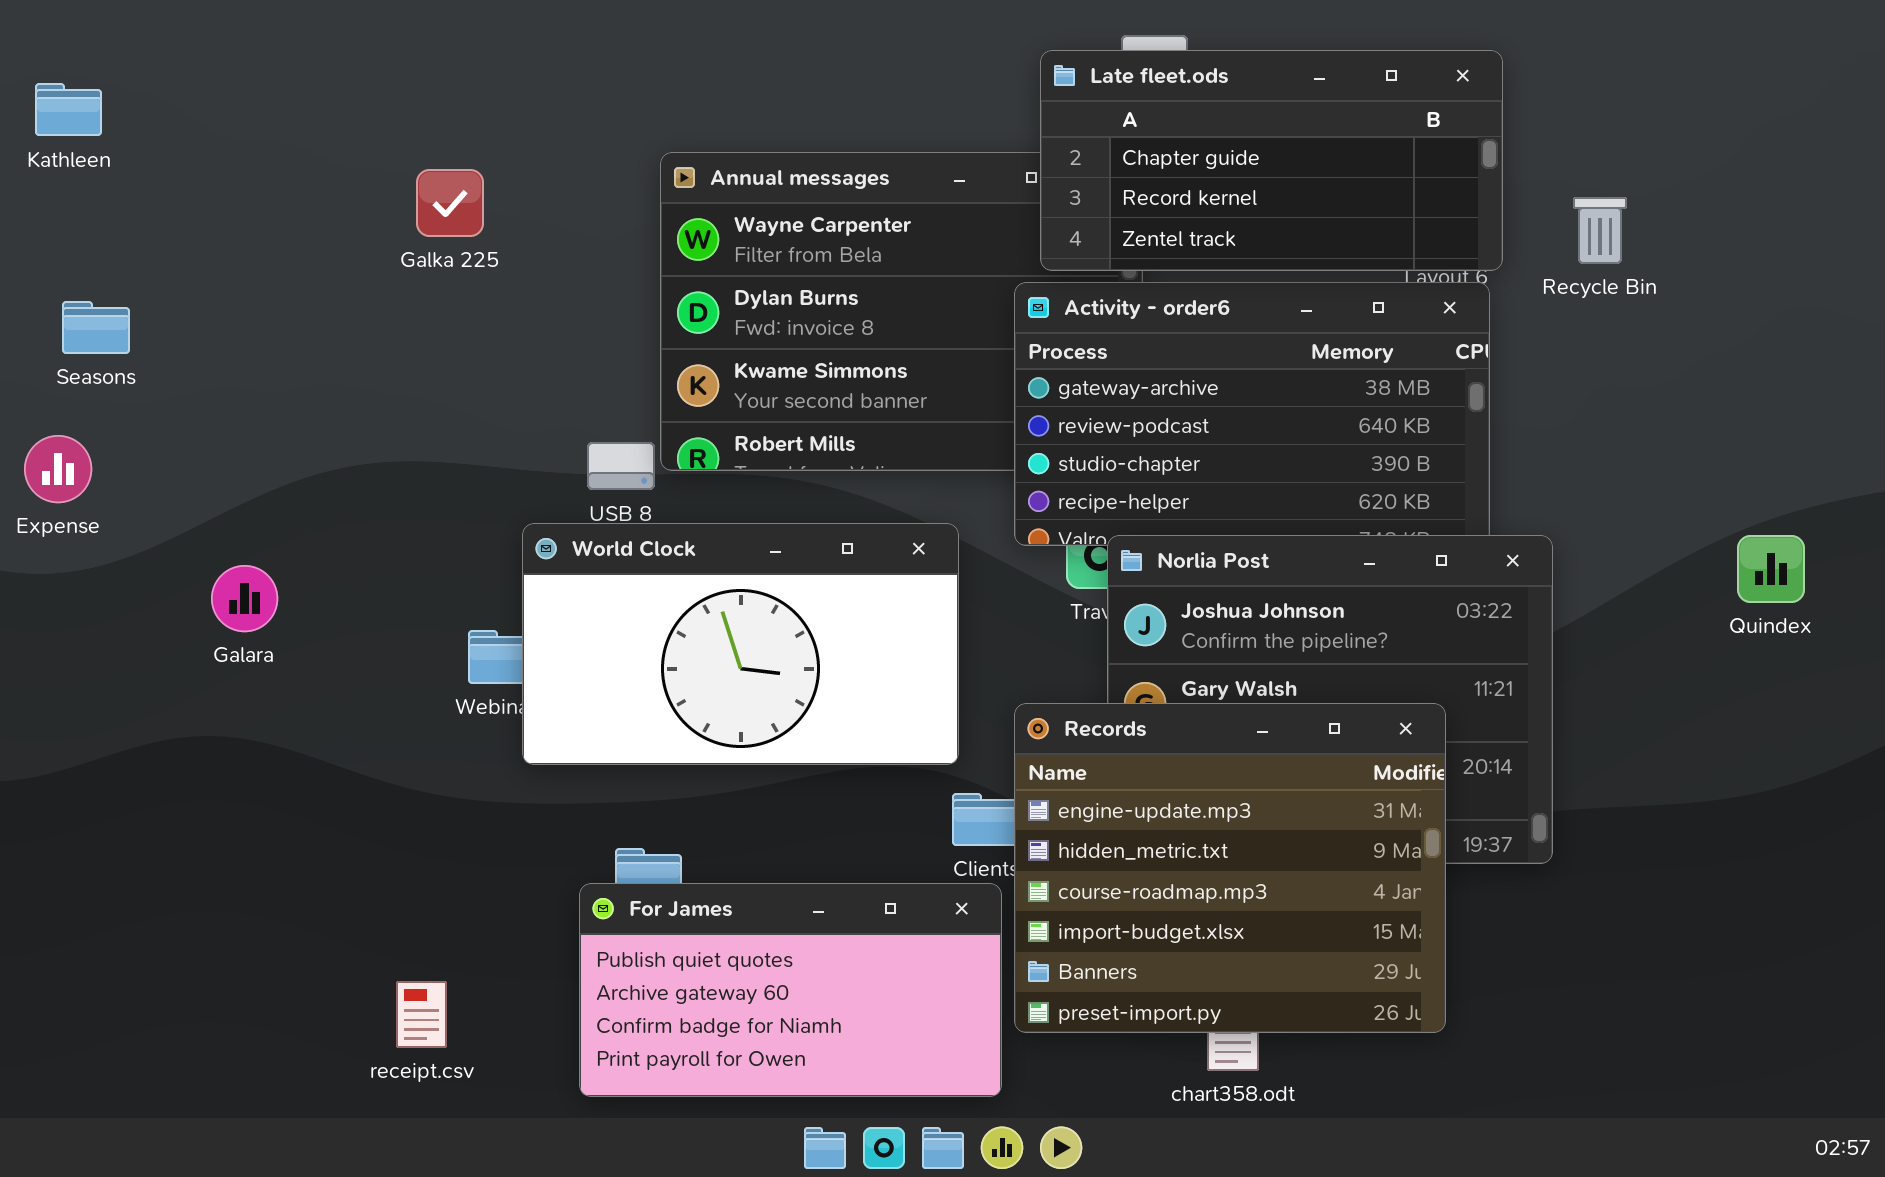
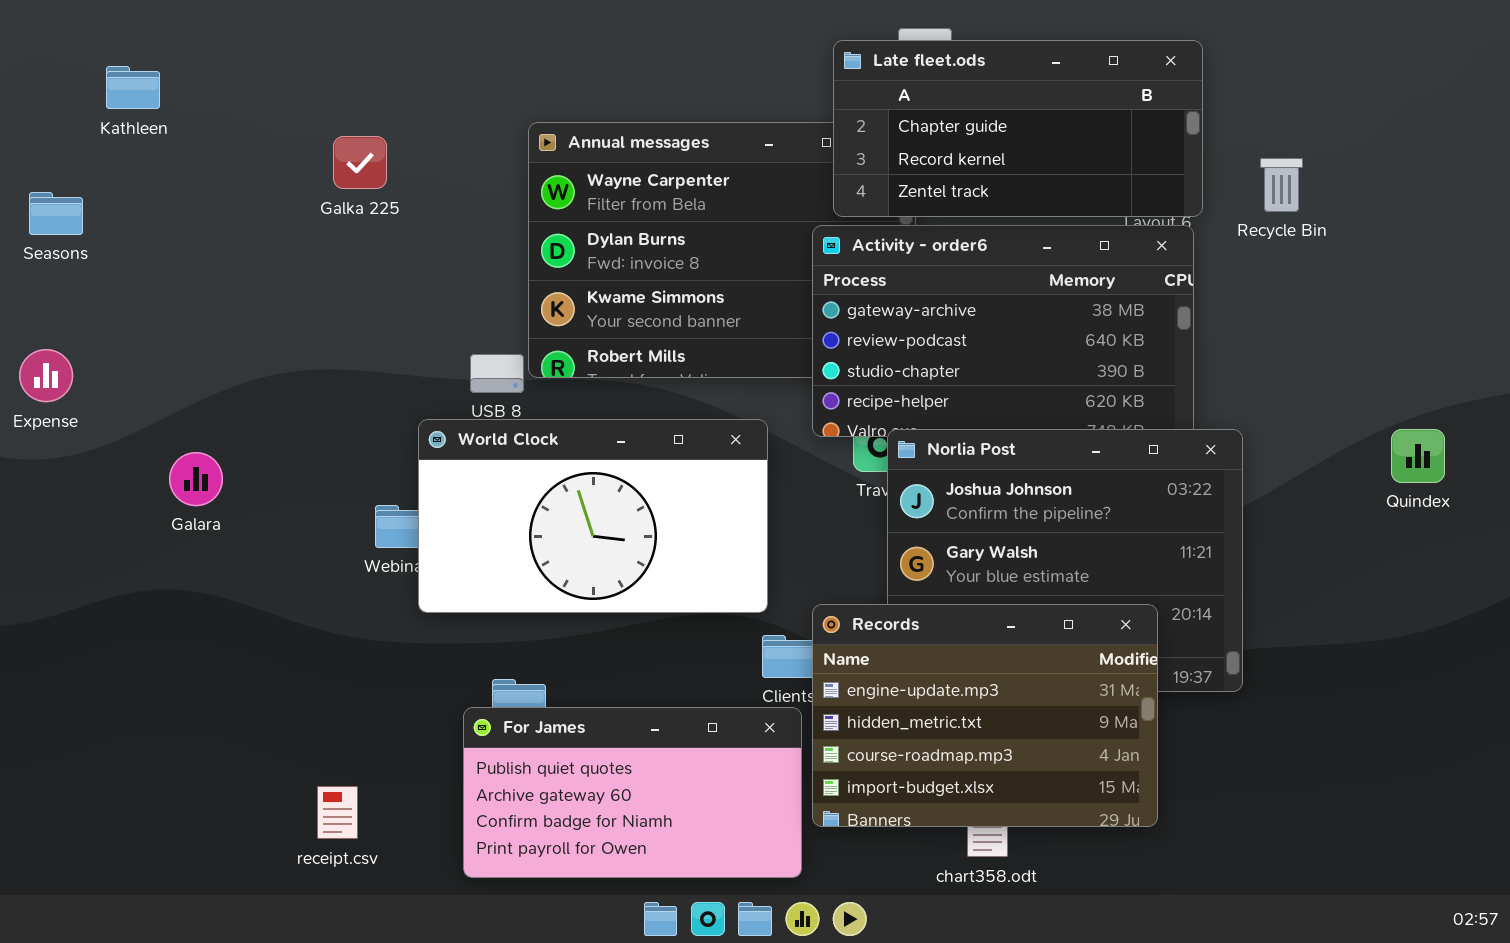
Kathleen: [35,83,102,136] -> [106,66,160,109], moved
Seasons: [62,301,130,354] -> [29,192,83,235], moved
Records: [1014,703,1446,1033] -> [812,604,1158,827], resized

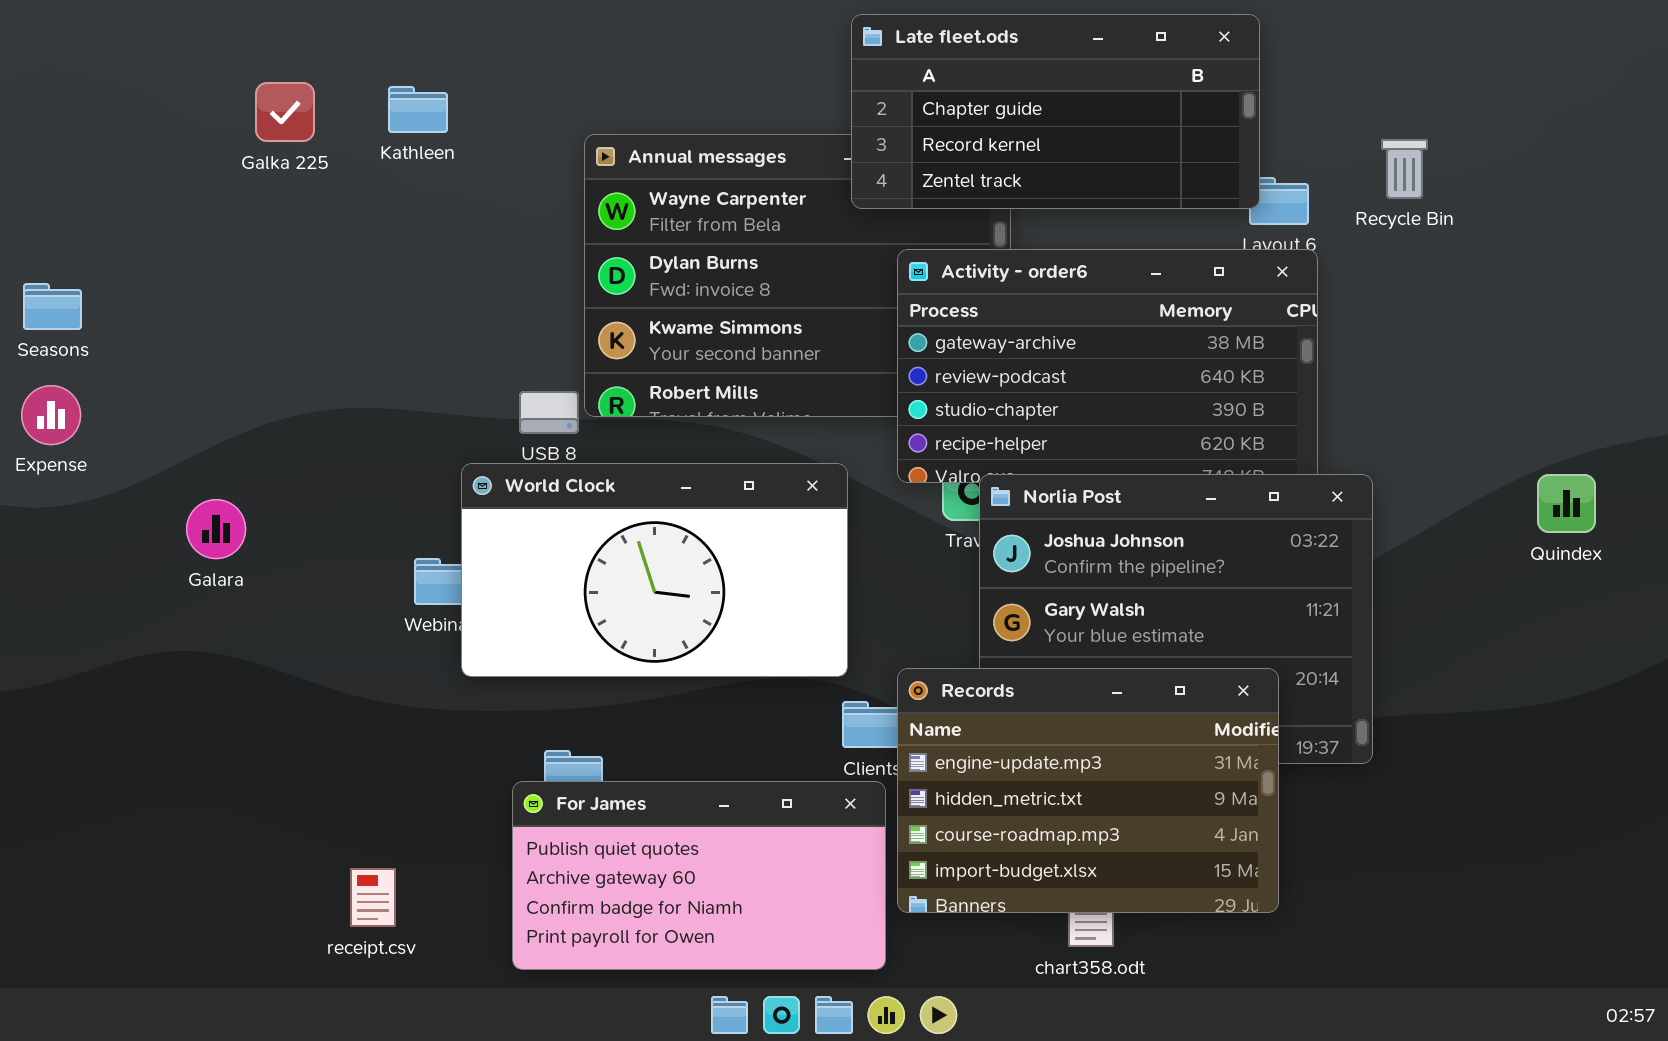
Late fleet.ods: [833,40,1203,217] -> [851,14,1260,209], moved
Kathleen: [106,66,160,109] -> [388,86,448,133], moved
Galka 225: [333,136,387,189] -> [255,82,315,142], moved
Recycle Bin: [1260,158,1303,212] -> [1381,139,1428,199], moved
Seasons: [29,192,83,235] -> [23,283,82,330], moved

